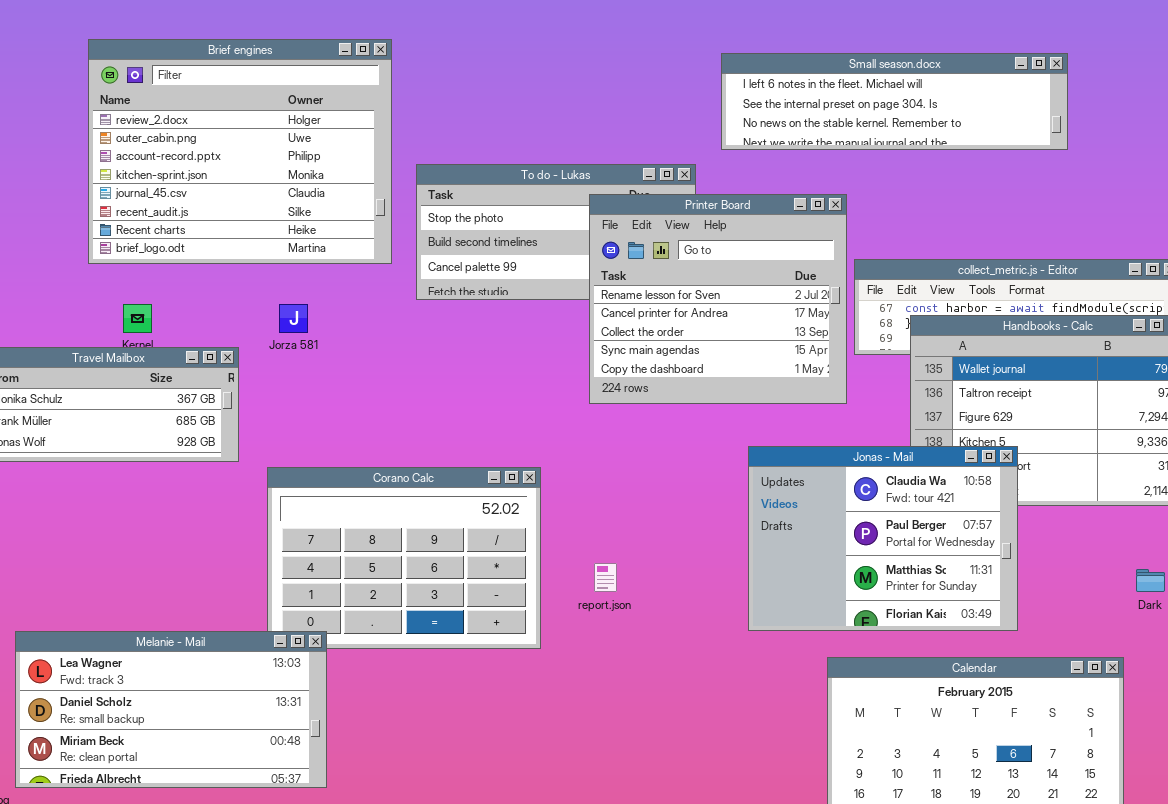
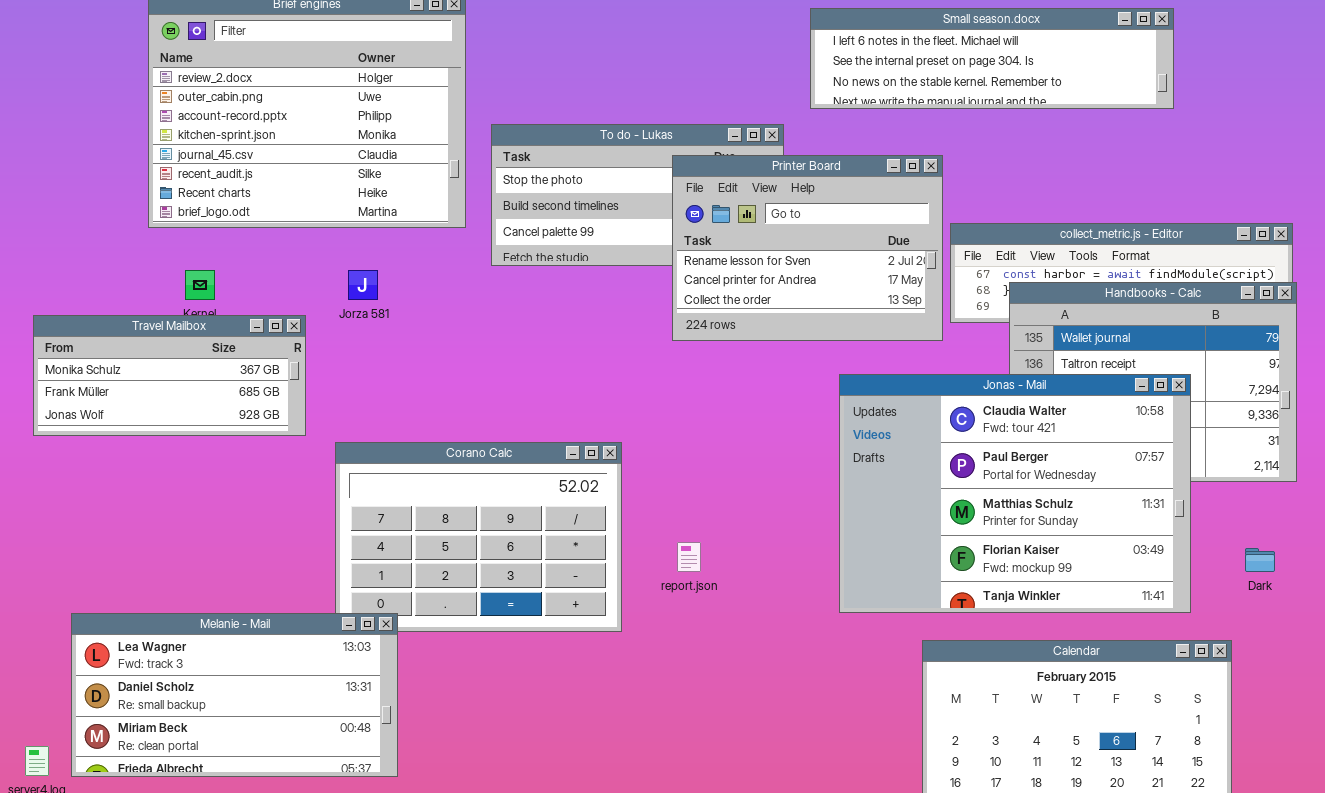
Printer Board: [589,194,847,404] -> [672,155,943,341], resized
Jonas - Mail: [748,446,1018,631] -> [839,374,1191,613], resized

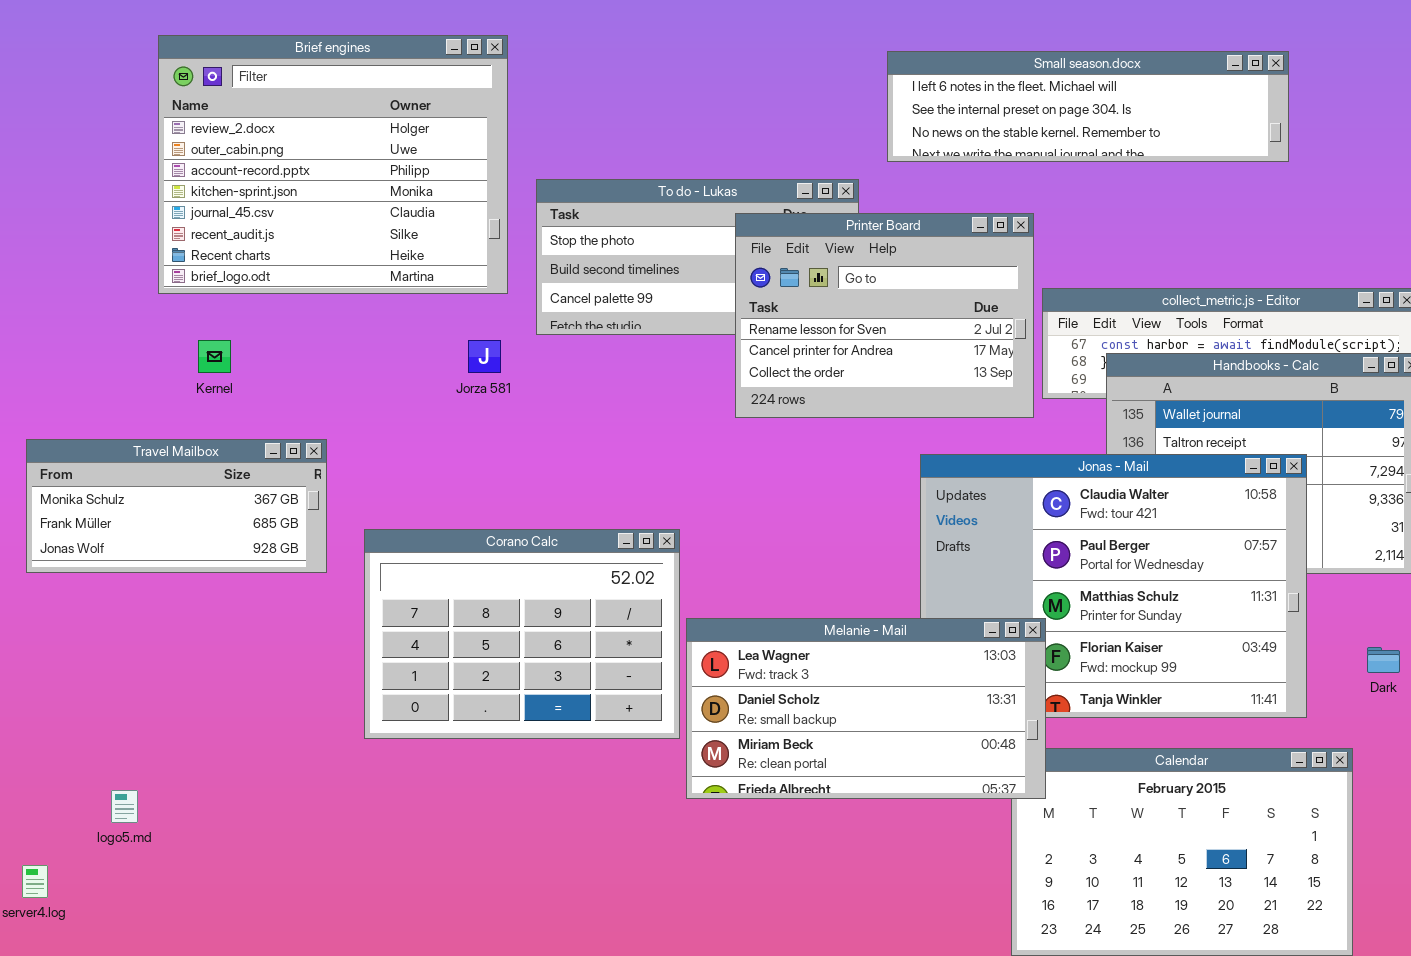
Jorza 581: [348,270,378,300] -> [468,340,501,373], moved
Travel Mailbox: [33,315,306,436] -> [26,439,327,573], moved
Melanie - Mail: [71,613,398,777] -> [686,618,1046,799], moved

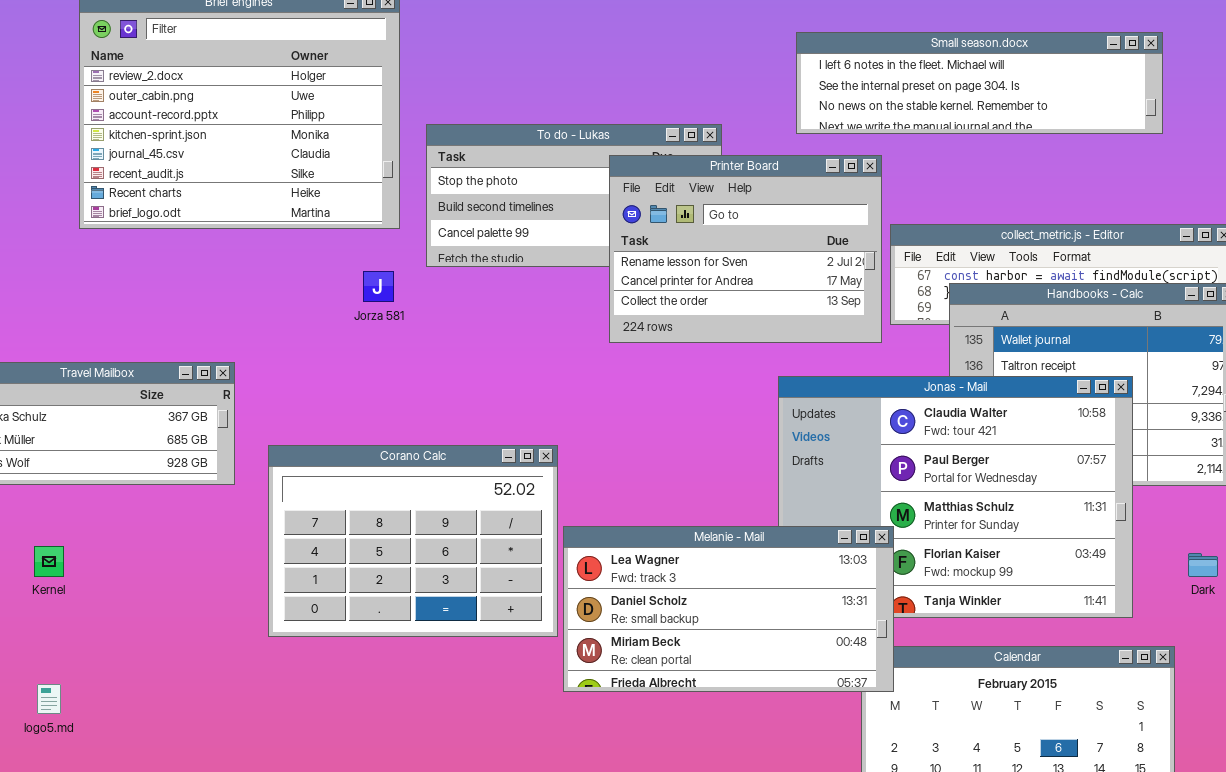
Small season.docx: [887,51,1289,162] -> [796,32,1163,134], moved
Kernel: [198,340,231,373] -> [34,546,64,577], moved

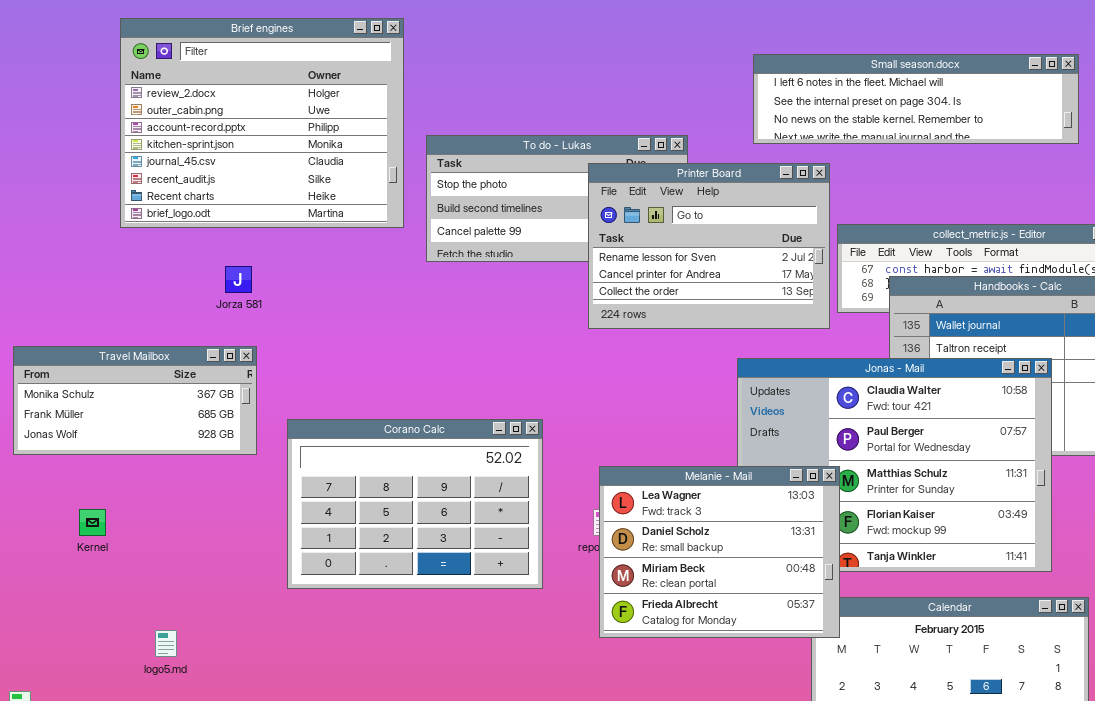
Jorza 581: [363,271,394,302] -> [225,266,252,293], moved
Melanie - Mail: [563,526,894,692] -> [599,466,840,638], resized
logo5.md: [37,684,61,714] -> [155,630,177,657], moved

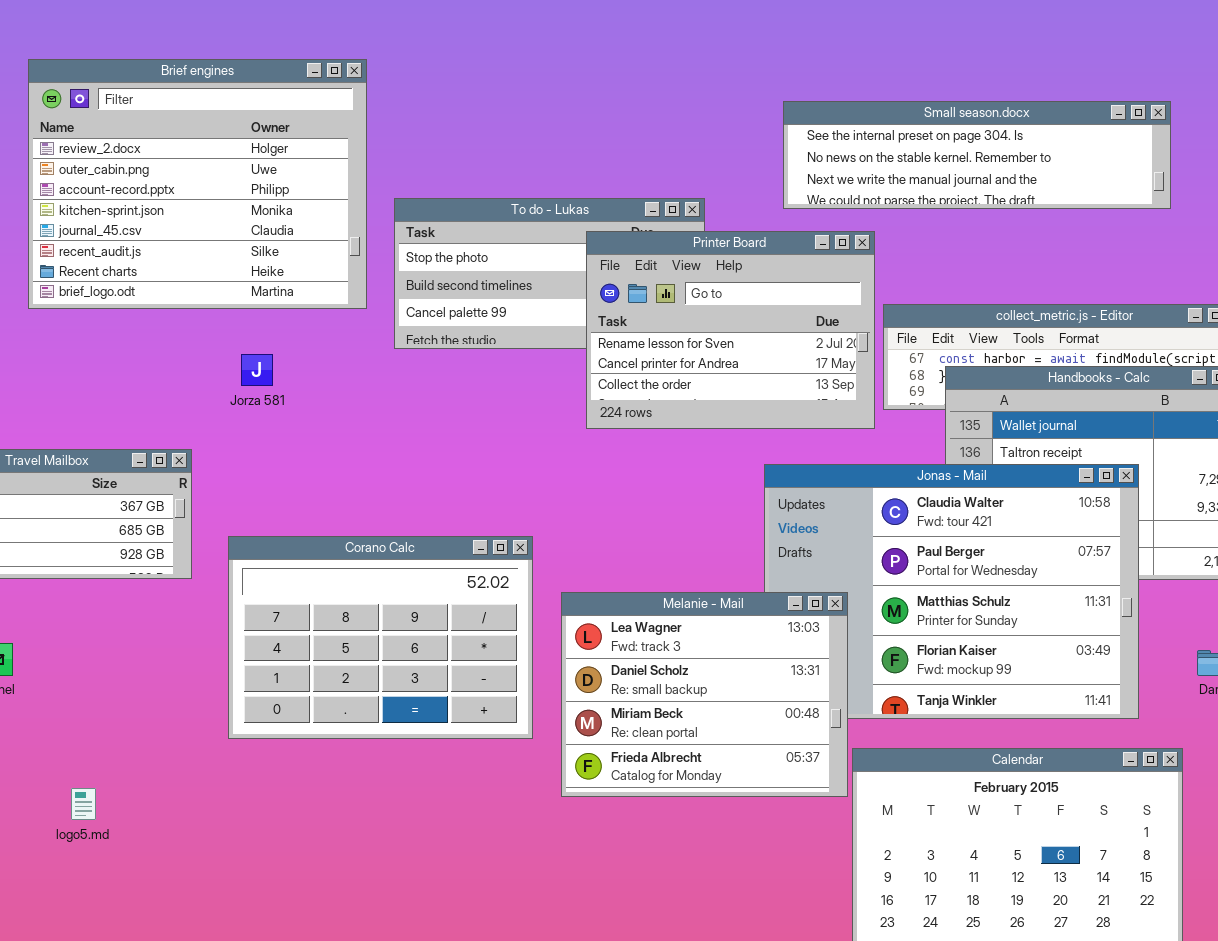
Small season.docx: [753,54,1079,144] -> [783,101,1171,209], scrolled down 1 row
Jorza 581: [225,266,252,293] -> [241,354,273,386], moved
Melanie - Mail: [599,466,840,638] -> [561,592,848,797], moved

